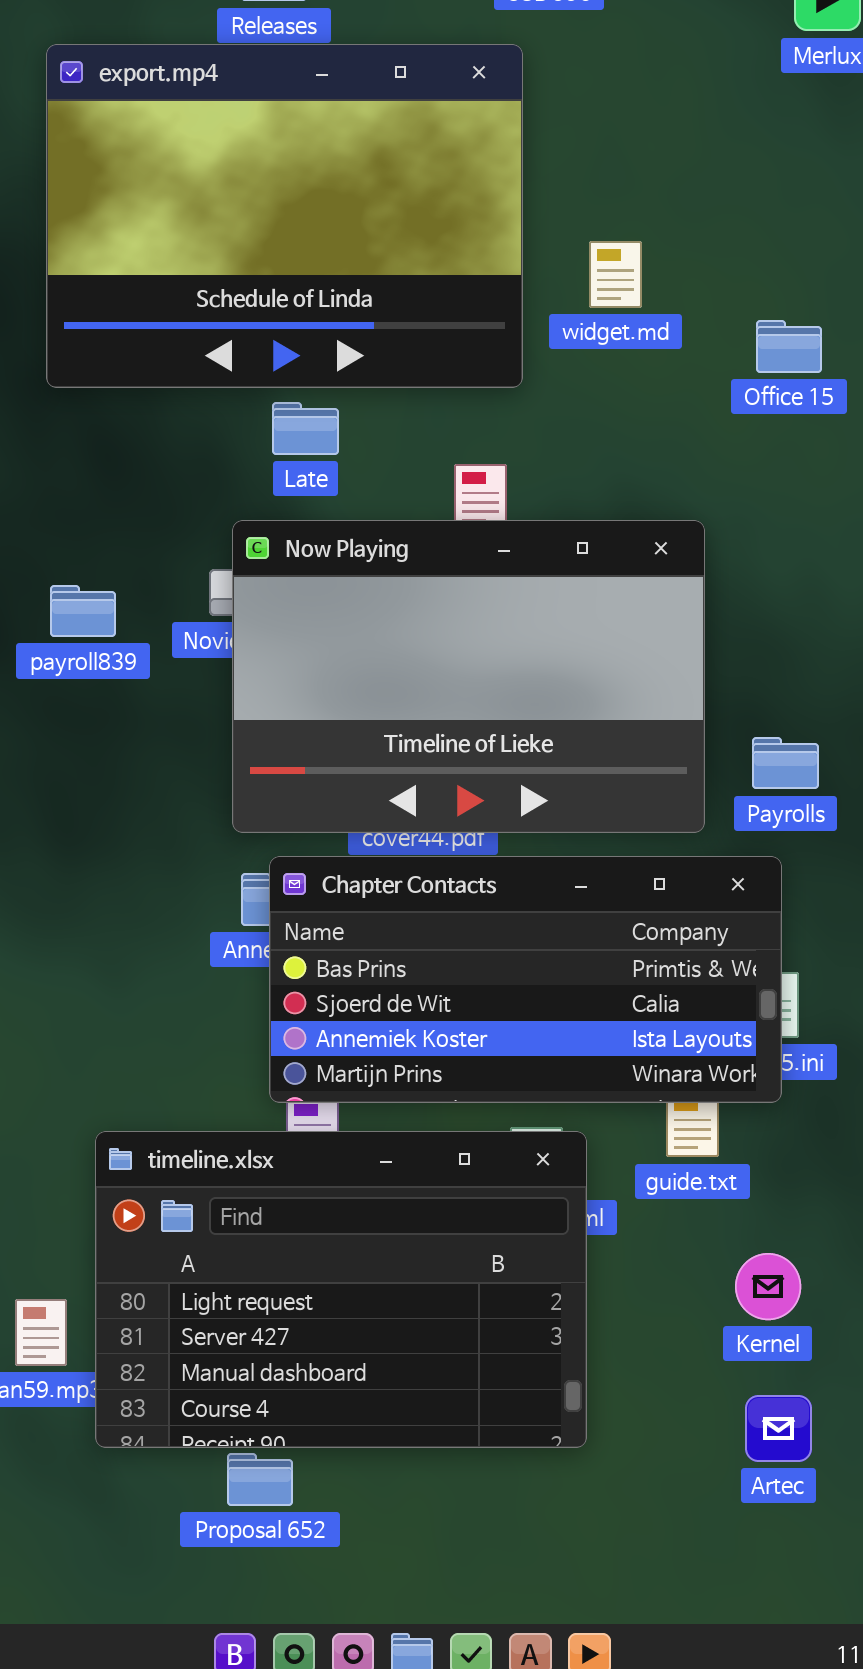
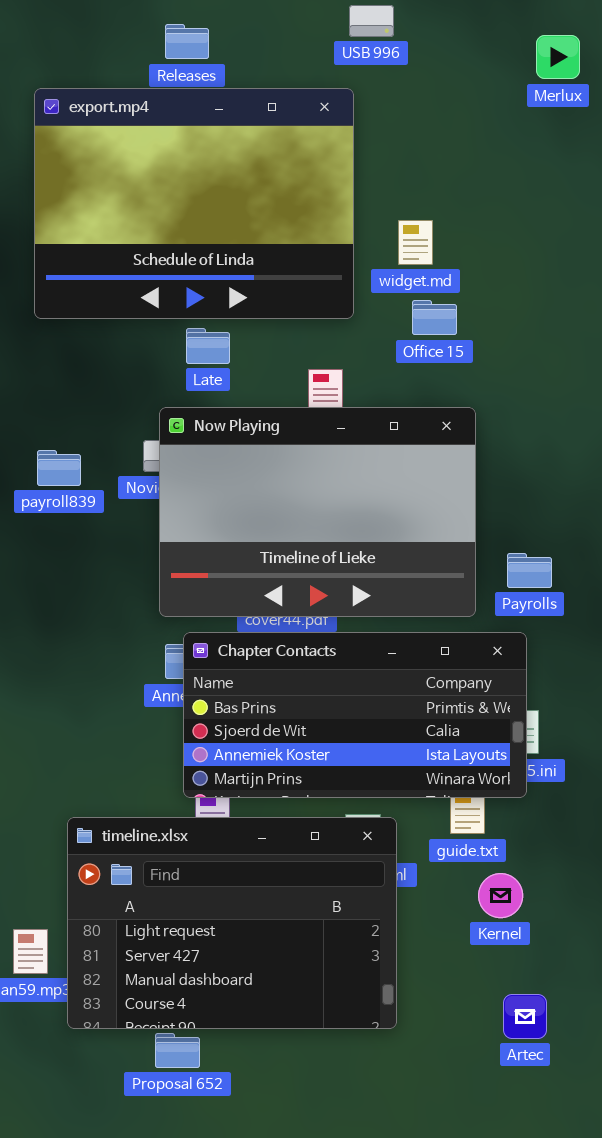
Office 15: [756,320,822,373] -> [412,300,457,335], moved
Kernel: [735,1253,801,1320] -> [478,873,523,918], moved

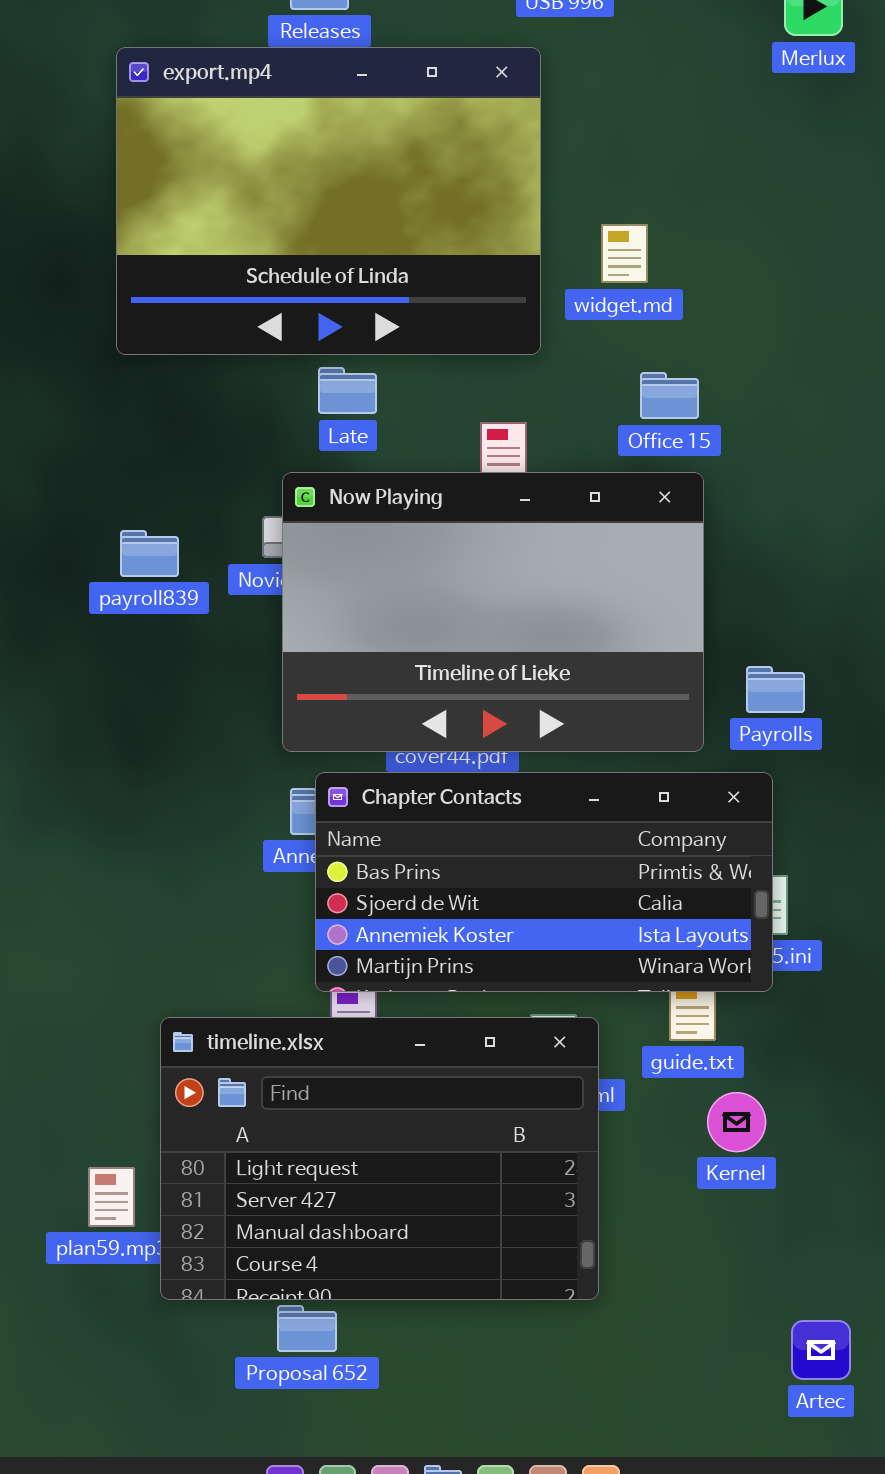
Office 15: [412,300,457,335] -> [640,372,699,419], moved
Artec: [503,994,547,1039] -> [791,1320,851,1380], moved

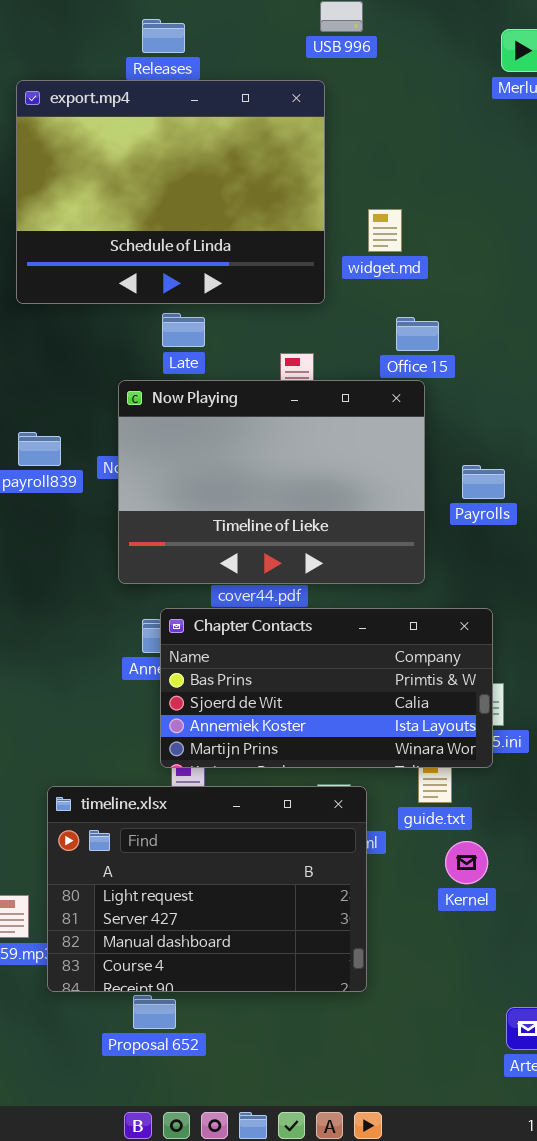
Now Playing: [282,472,704,752] -> [118,380,425,584], moved
Payrolls: [746,666,805,713] -> [462,465,505,499], moved

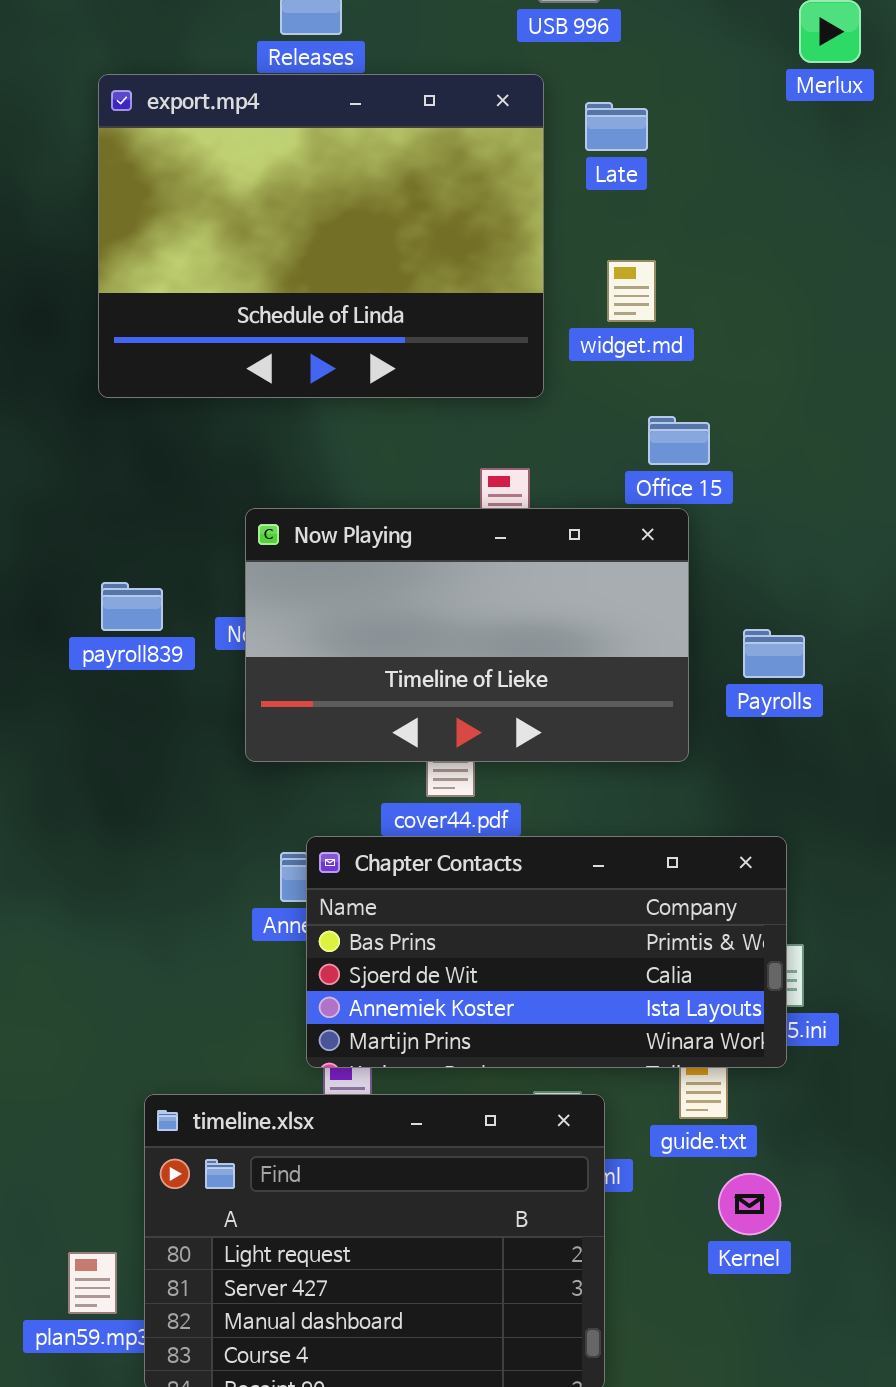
Late: [162,313,205,347] -> [585,102,648,151], moved
Now Playing: [118,380,425,584] -> [245,508,689,762], resized

